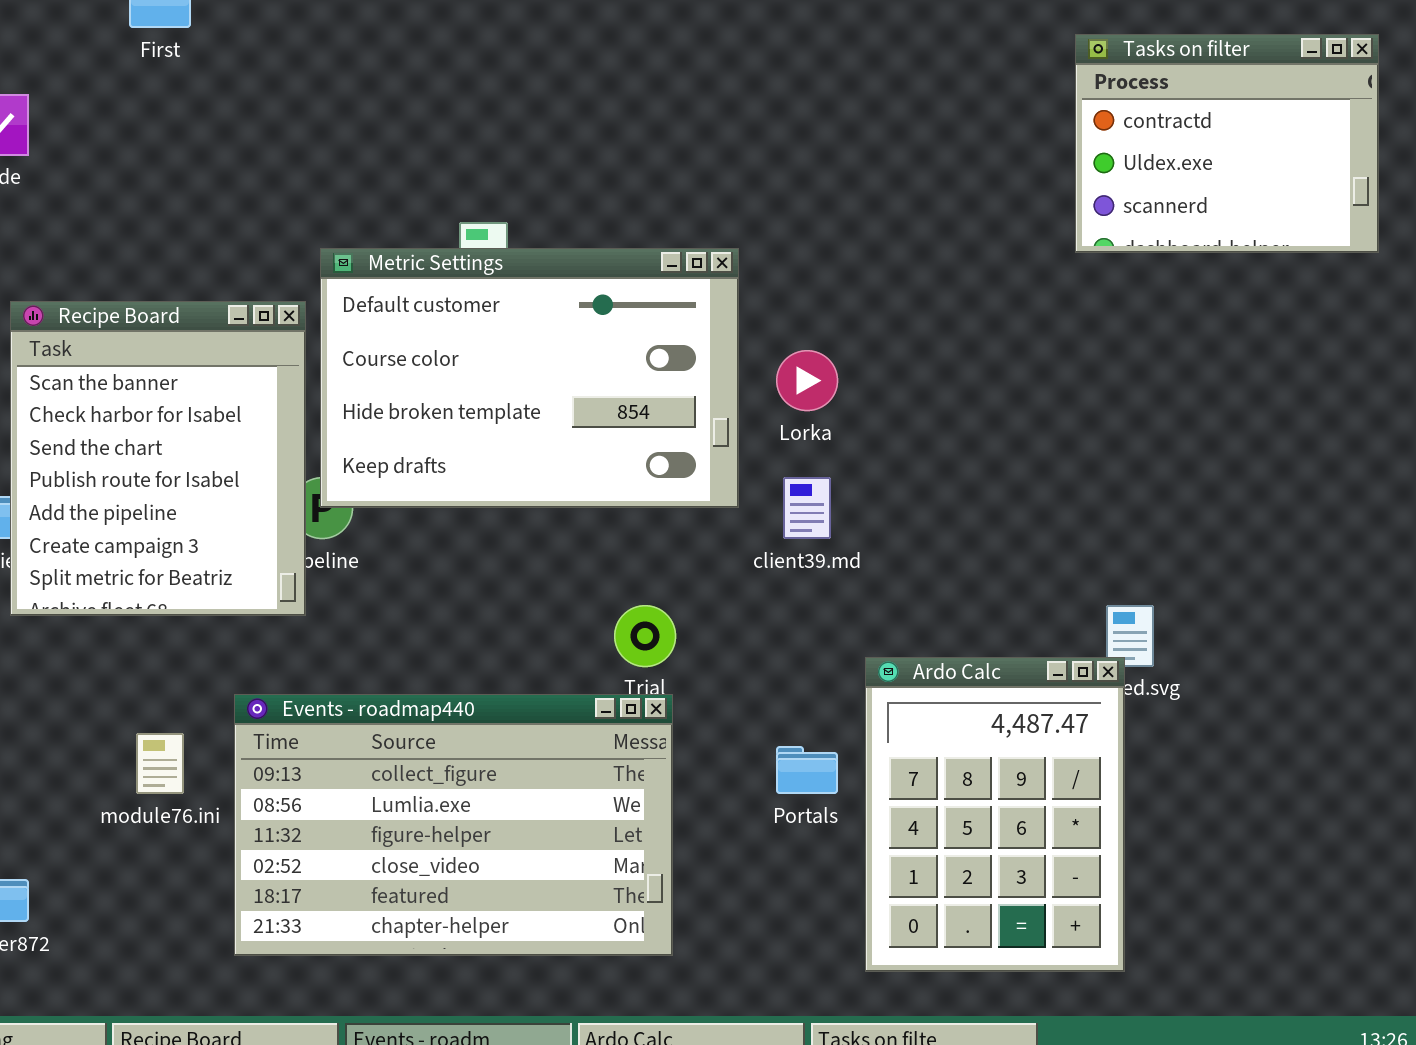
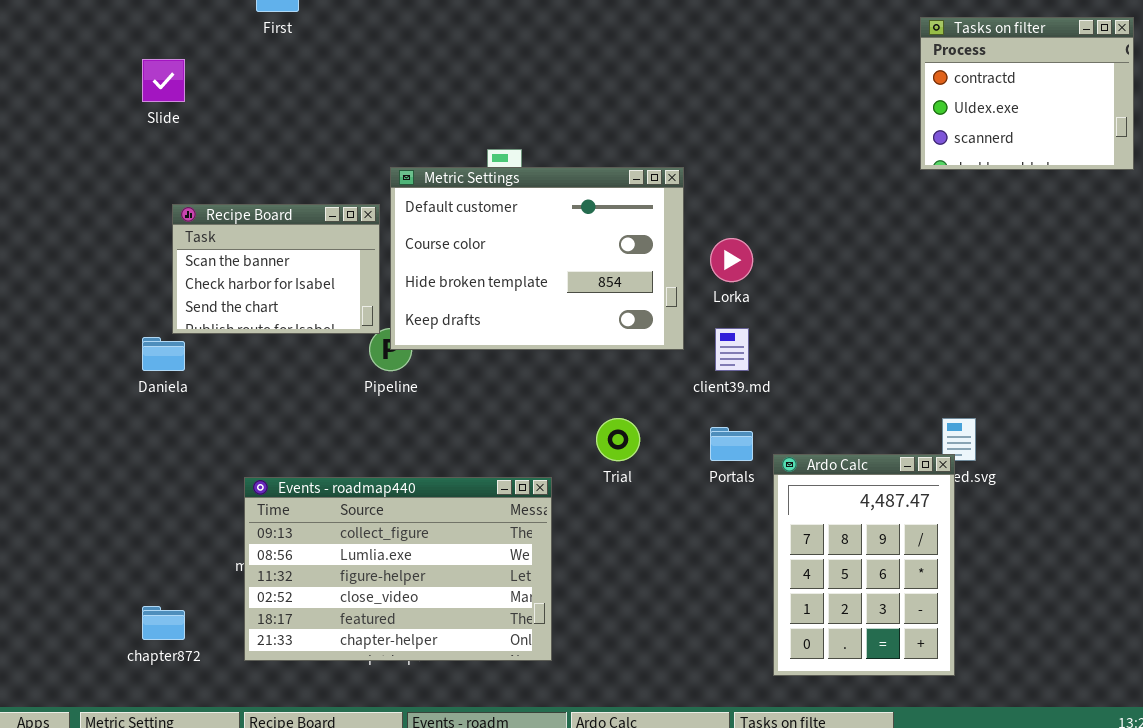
Recipe Board: [10,301,306,616] -> [172,204,380,334], resized
Events - roadmap440: [234,694,673,956] -> [244,477,552,661], moved
Portals: [776,746,838,794] -> [710,427,753,461], moved

